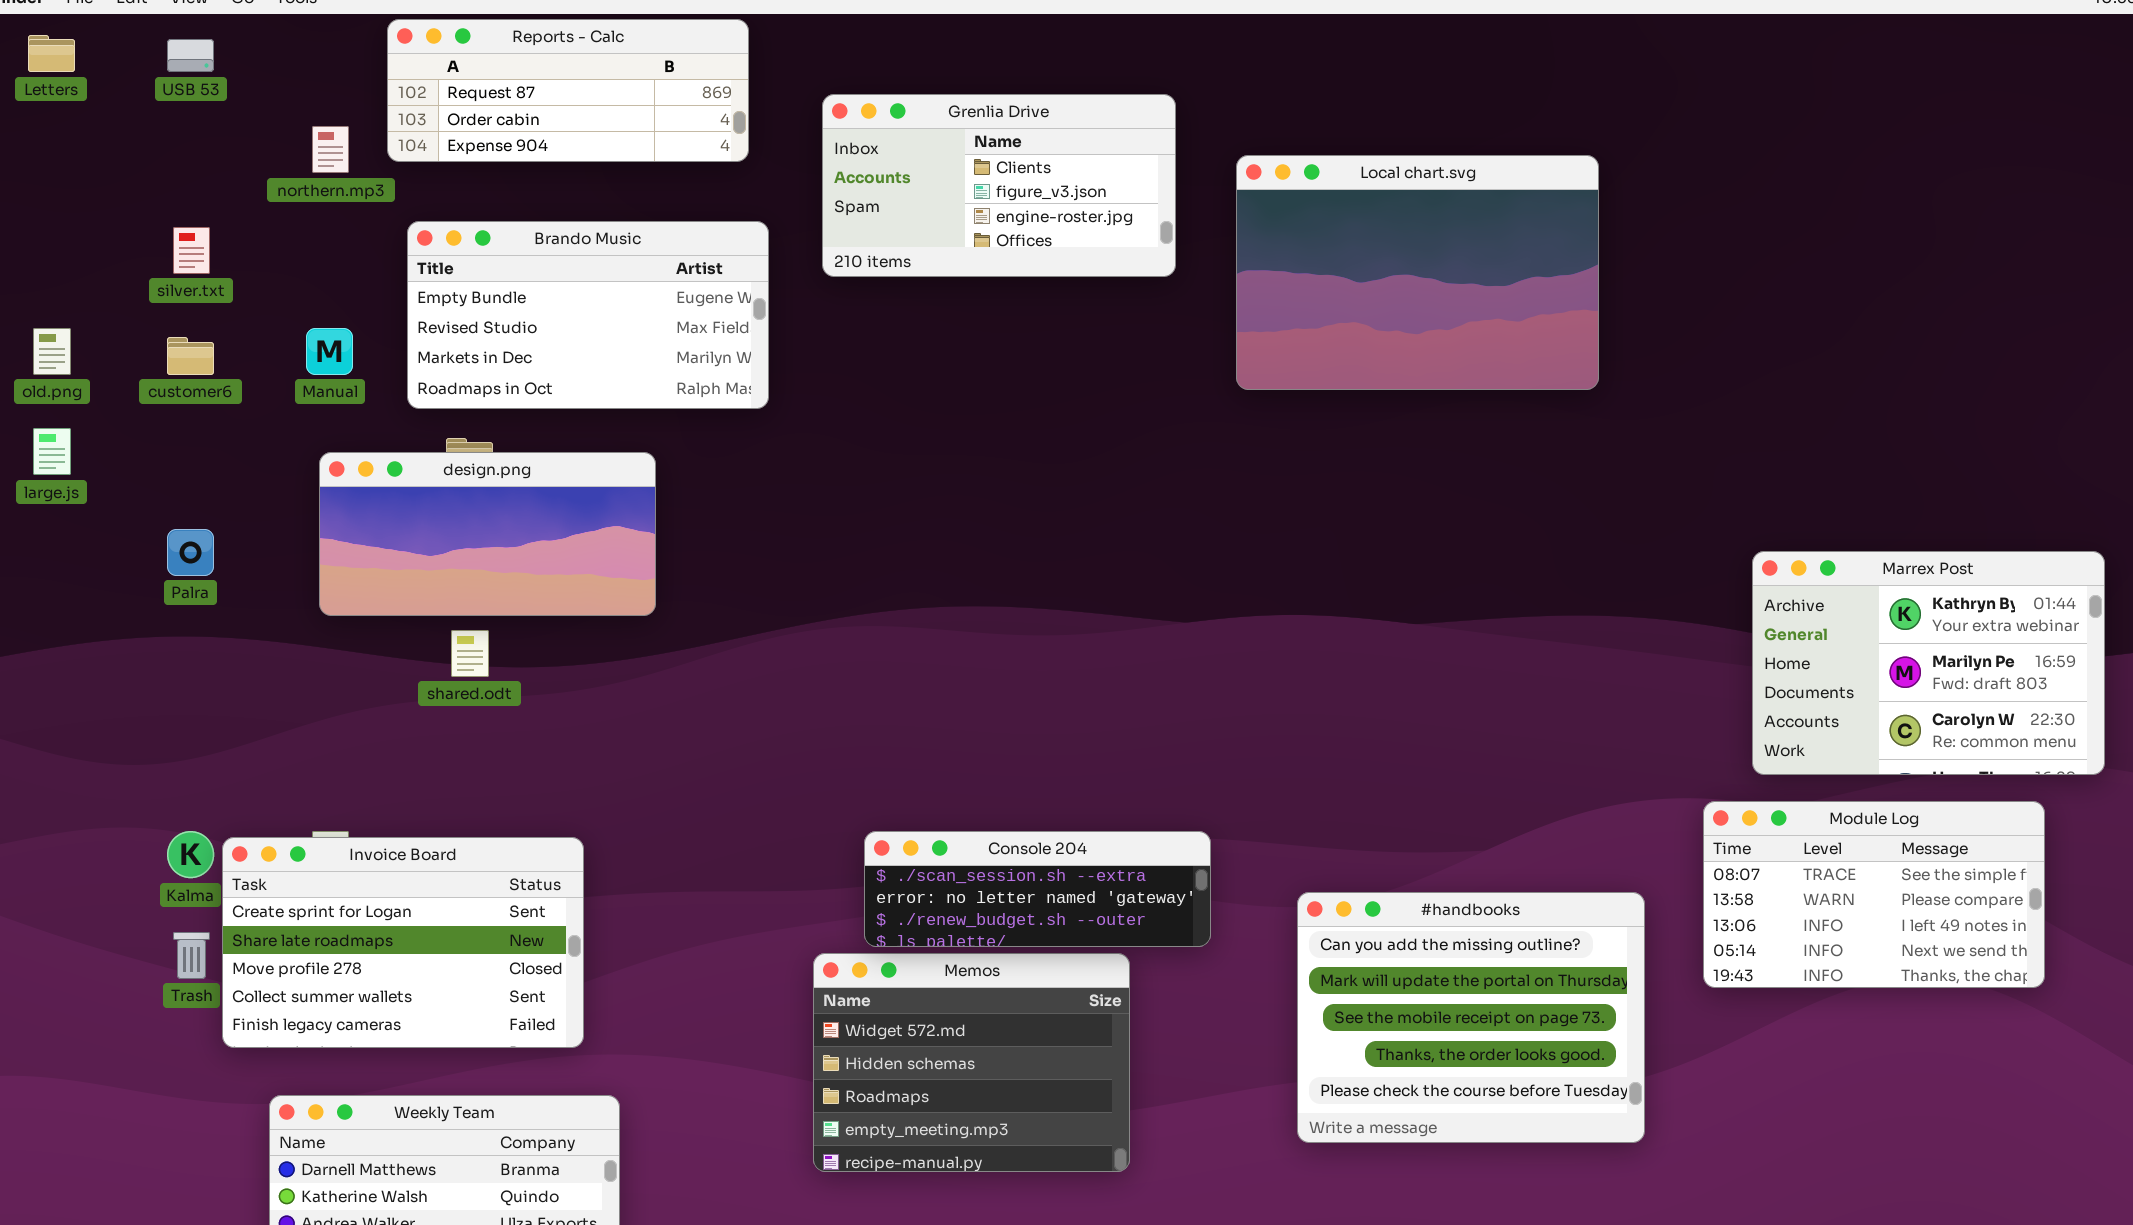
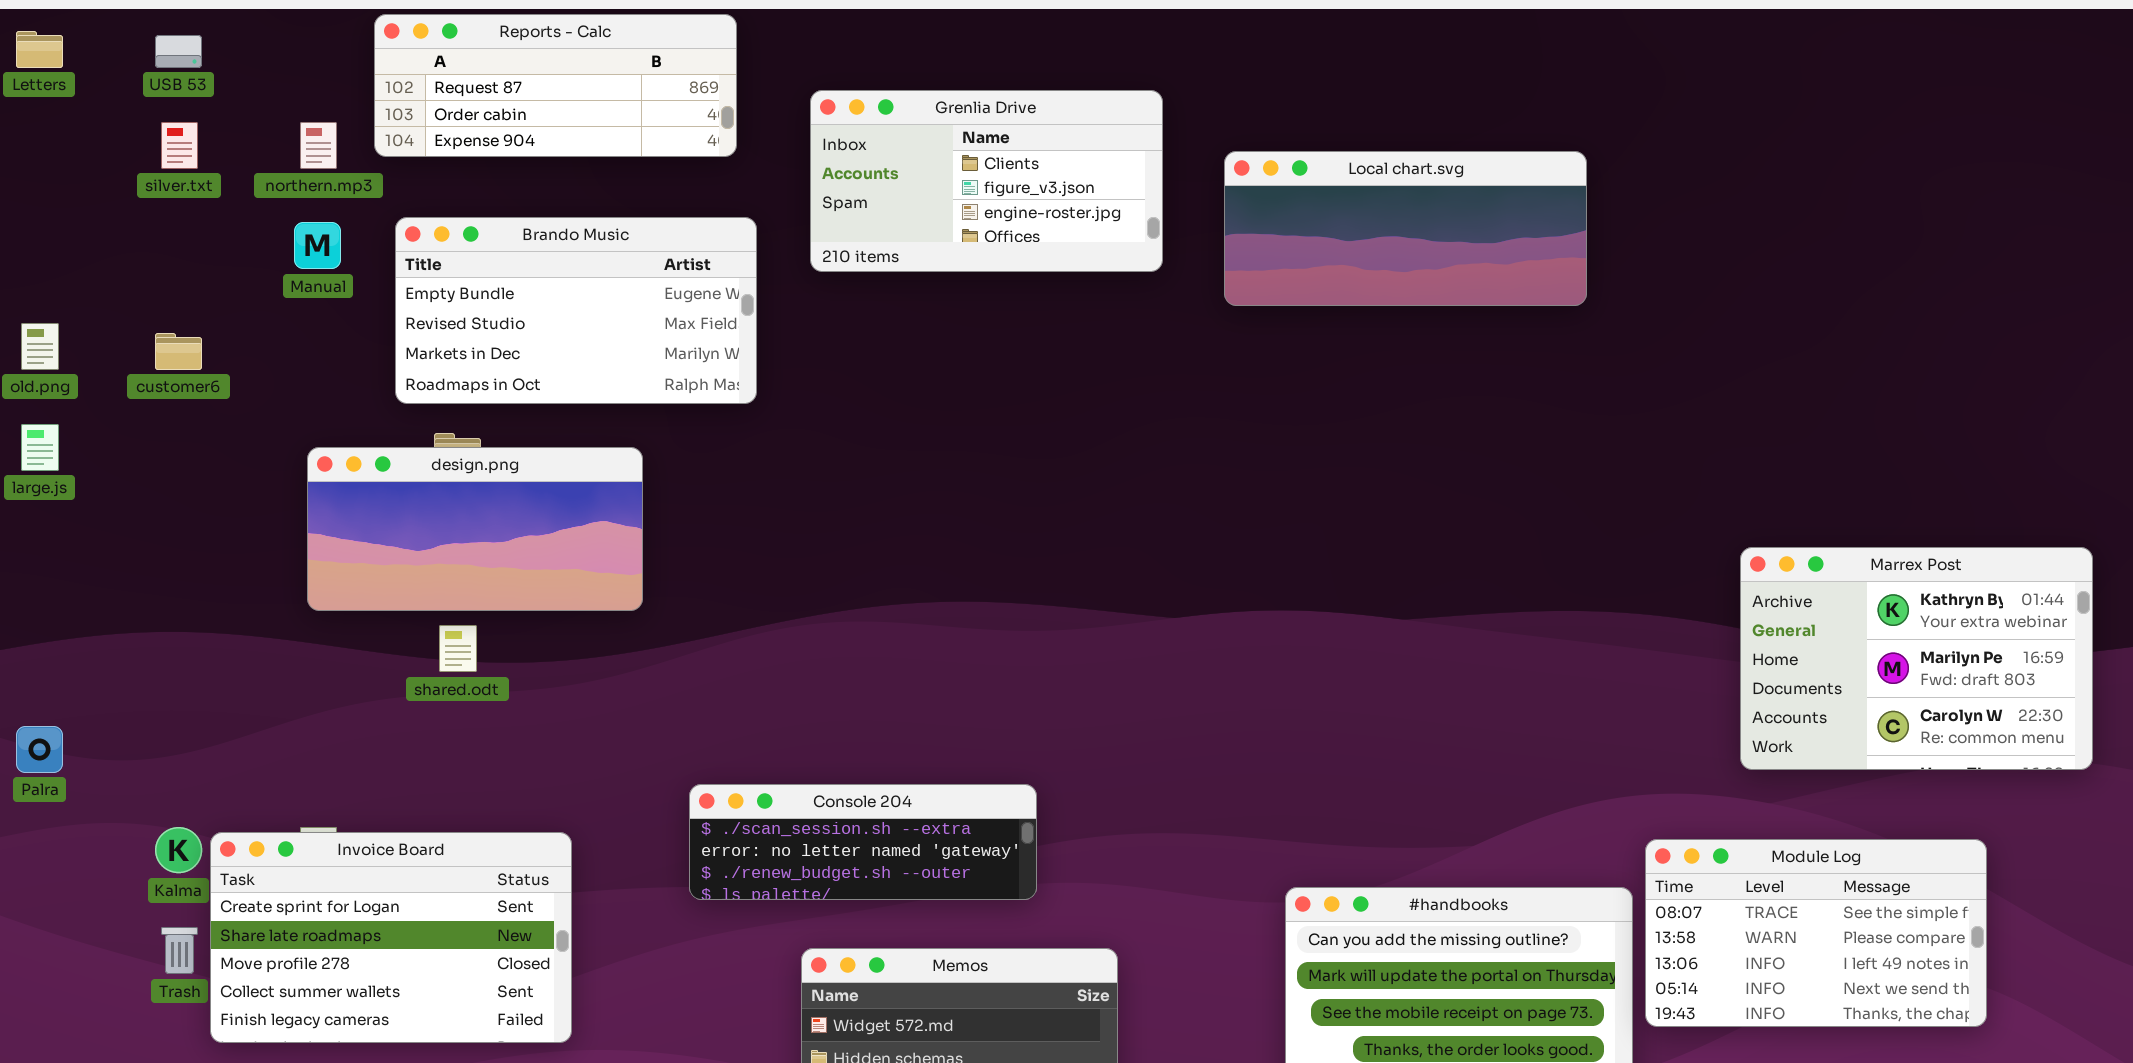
Local chart.svg: [1236,155,1599,390] -> [1224,151,1587,306], resized
silver.txt: [173,227,210,274] -> [161,122,198,169], moved
Manual: [306,328,353,375] -> [294,222,341,269], moved
Palra: [167,529,214,576] -> [16,726,63,773], moved
Module Log: [1703,801,2045,988] -> [1645,839,1987,1027], moved
Console 204: [864,831,1211,947] -> [689,784,1037,900], moved

